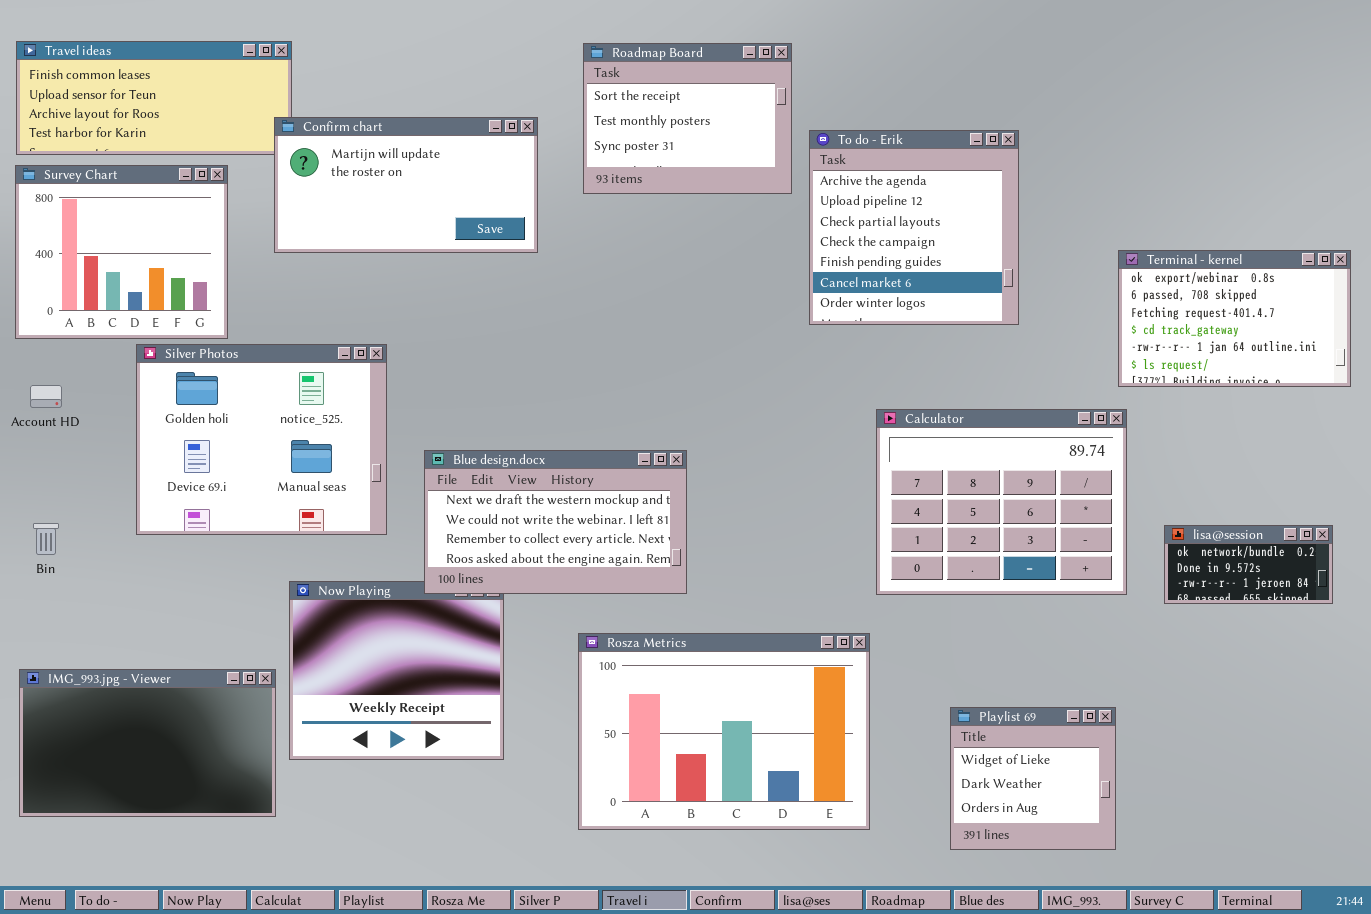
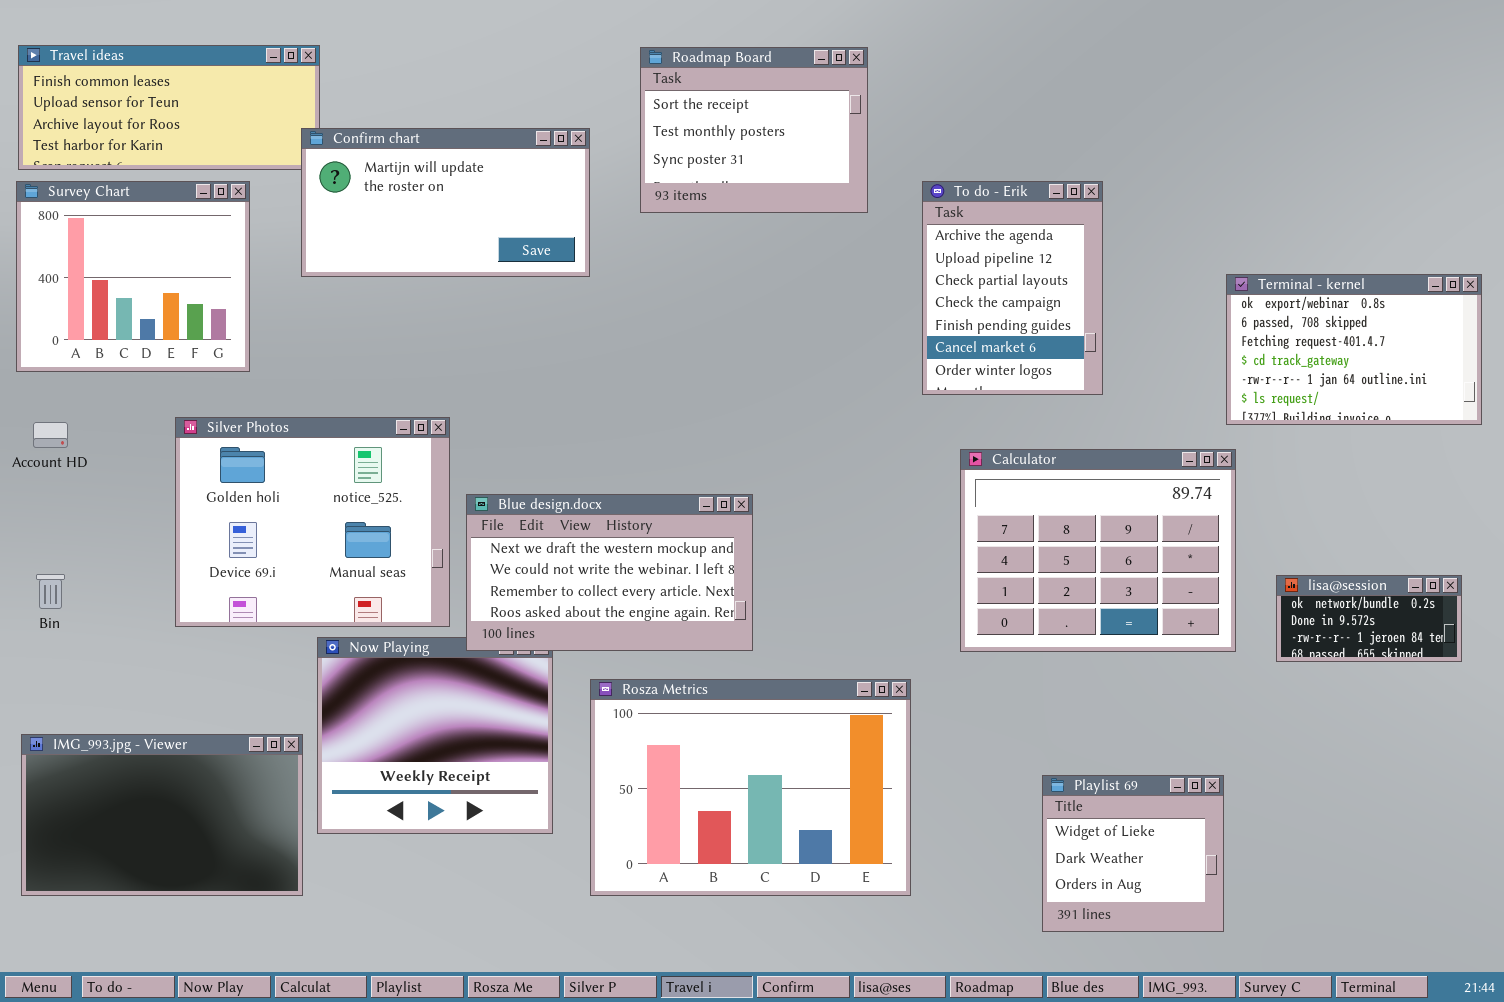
To do - Erik: [809,130,1019,325] -> [922,181,1103,395], moved, resized
Silver Photos: [136,344,387,535] -> [175,417,450,627], moved
Rosza Metrics: [578,633,870,830] -> [590,679,911,896], moved

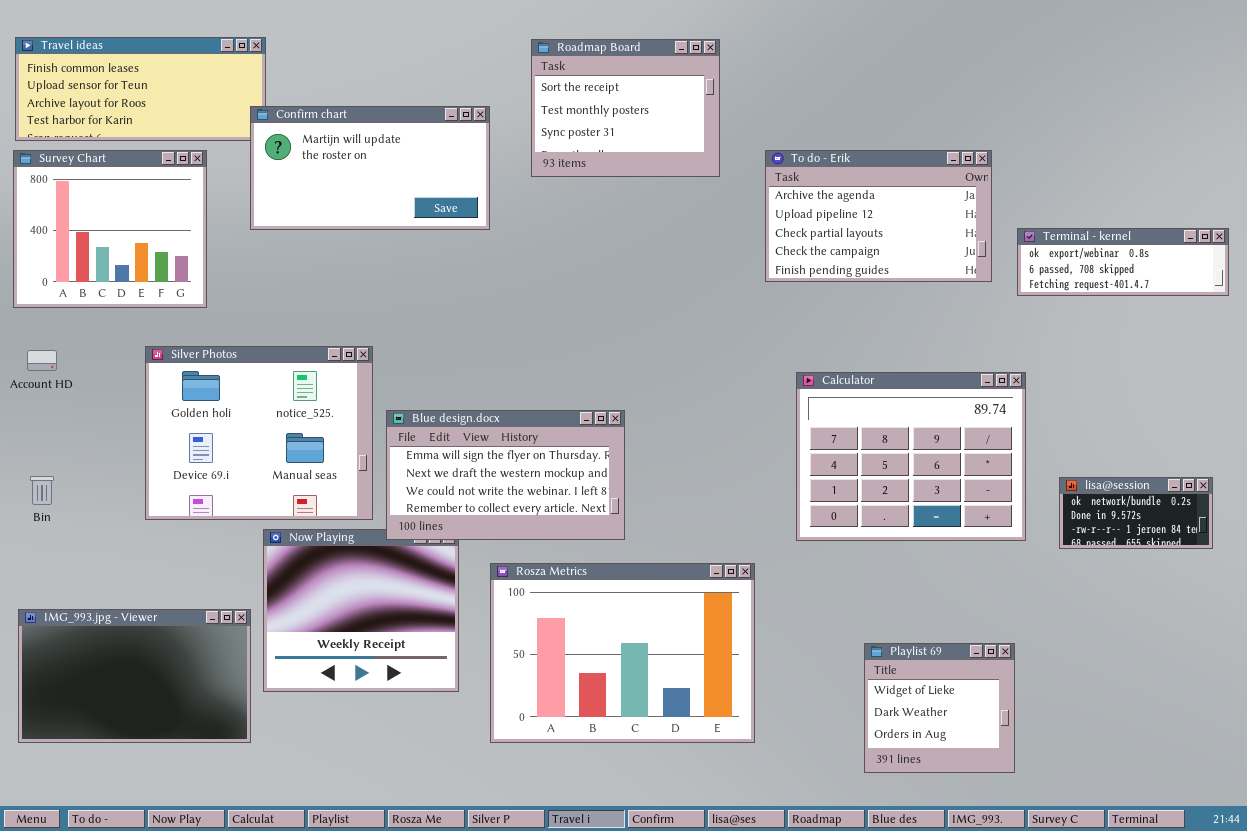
To do - Erik: [922,181,1103,395] -> [765,150,992,282], resized
Terminal - kernel: [1226,274,1482,425] -> [1017,228,1229,296], resized
Blue design.docx: [466,494,753,651] -> [386,410,625,540], scrolled up 1 row

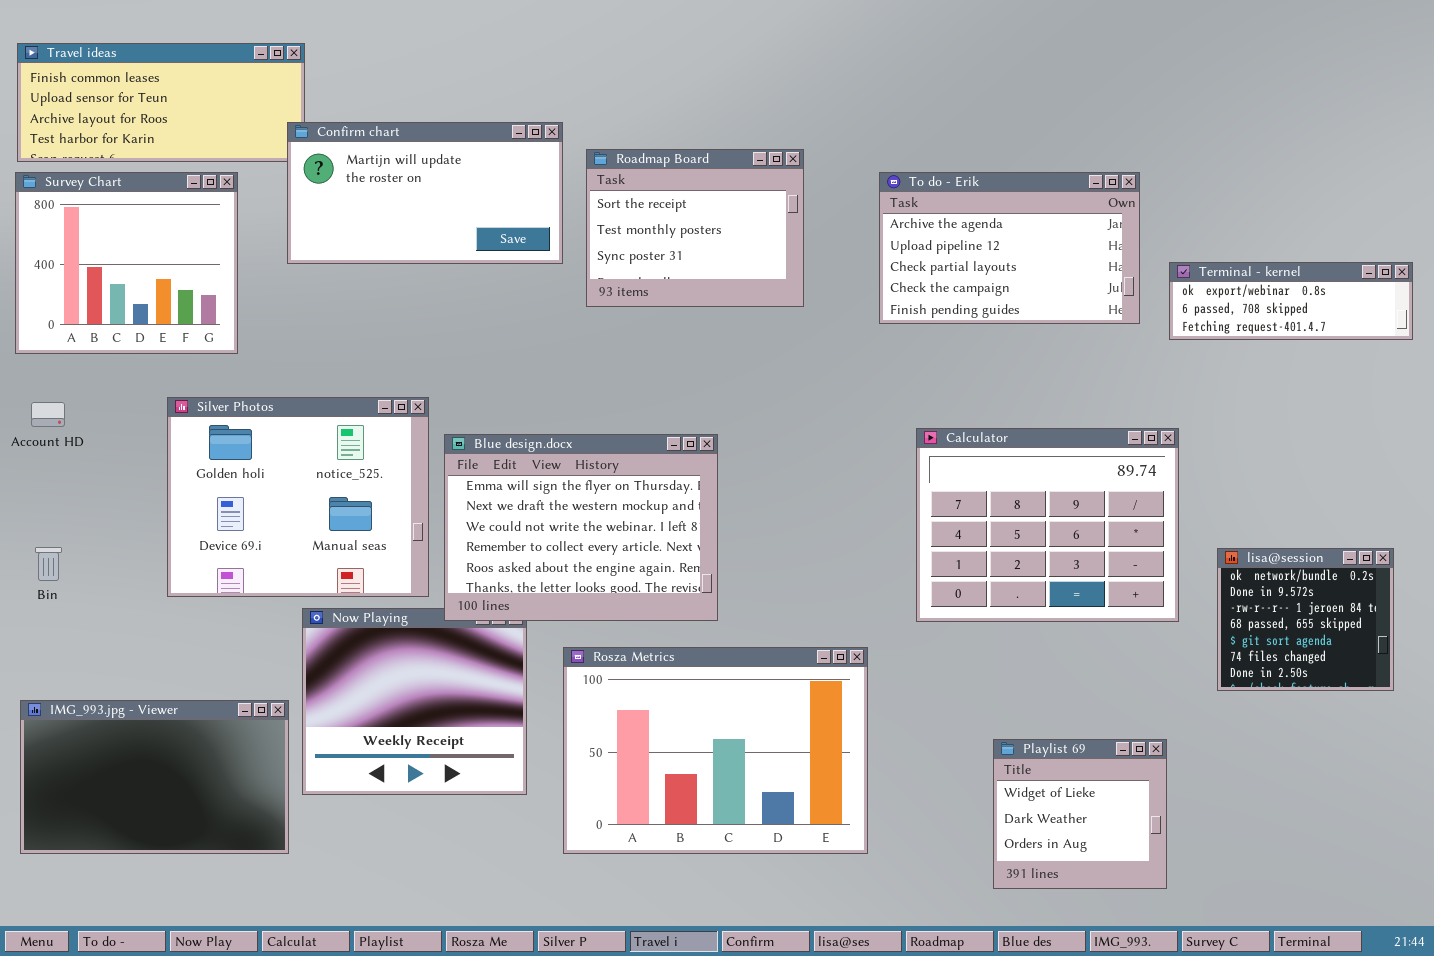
Roadmap Board: [531,39,720,177] -> [586,149,804,307], moved
Blue design.docx: [386,410,625,540] -> [444,434,718,621], resized
lisa@session: [1059,477,1213,549] -> [1217,548,1394,691], resized

